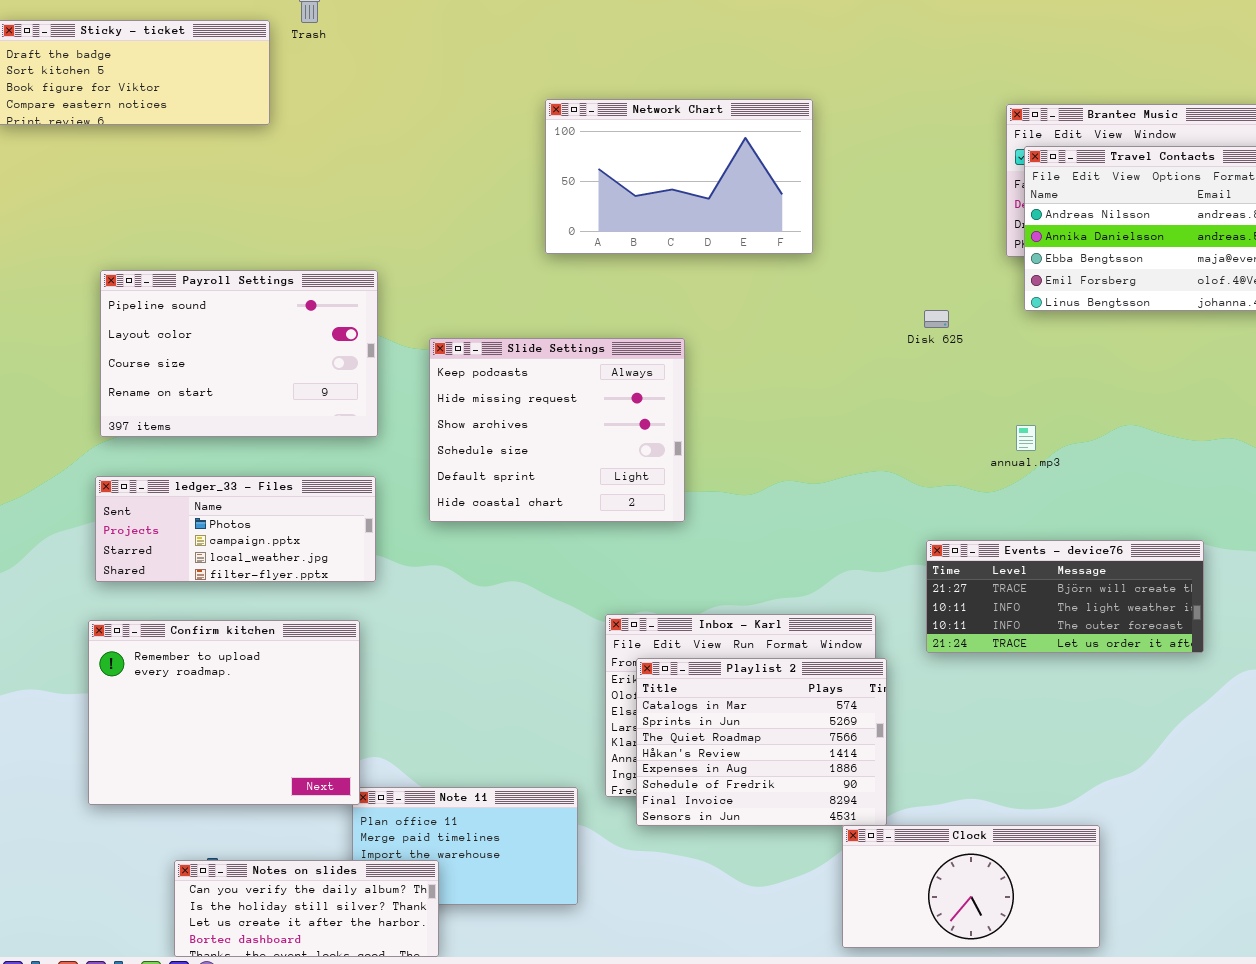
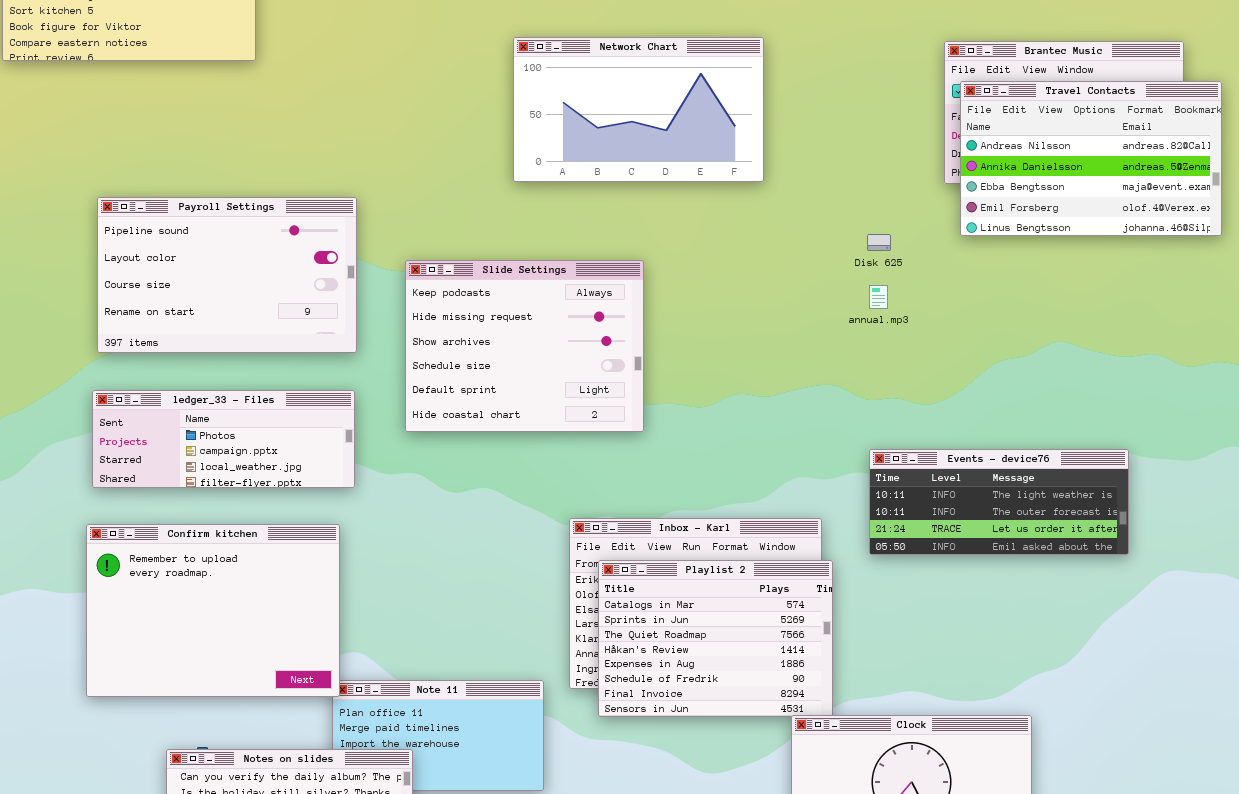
annual.mp3: [1016,425,1036,451] -> [869,285,888,309], moved
Events - device76: [926,540,1204,653] -> [869,449,1129,555], scrolled down 1 row

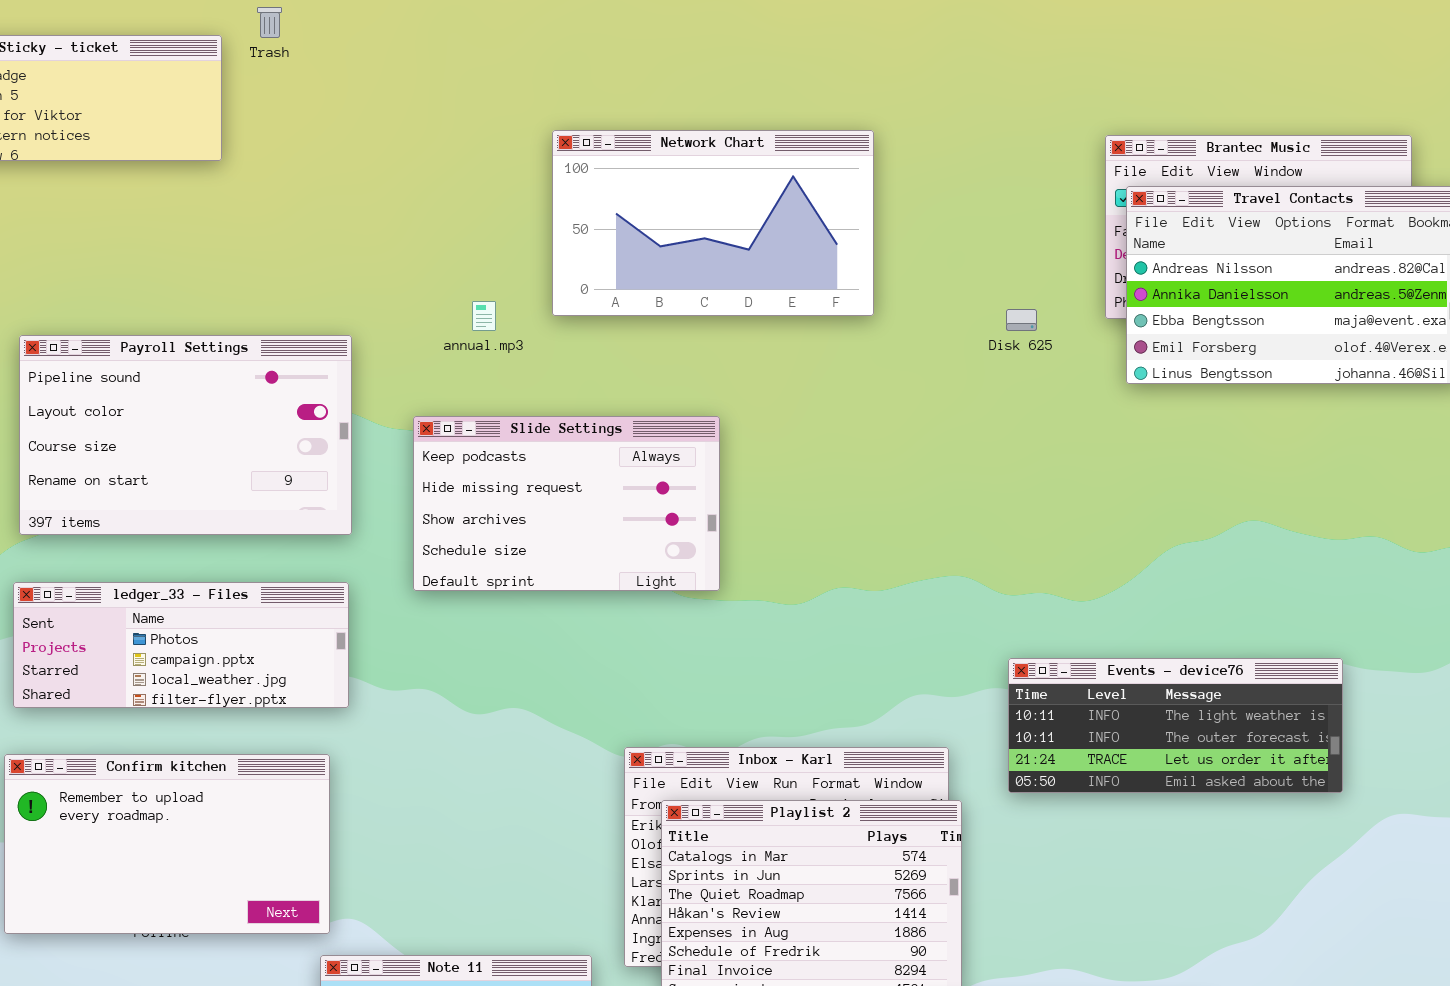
Disk 625: [867,234,891,251] -> [1006,309,1037,331], moved
Slide Settings: [405,260,644,432] -> [413,416,720,591], resized
annual.mp3: [869,285,888,309] -> [472,301,496,331], moved
Confirm kitchen: [86,524,340,697] -> [4,754,330,934], resized

